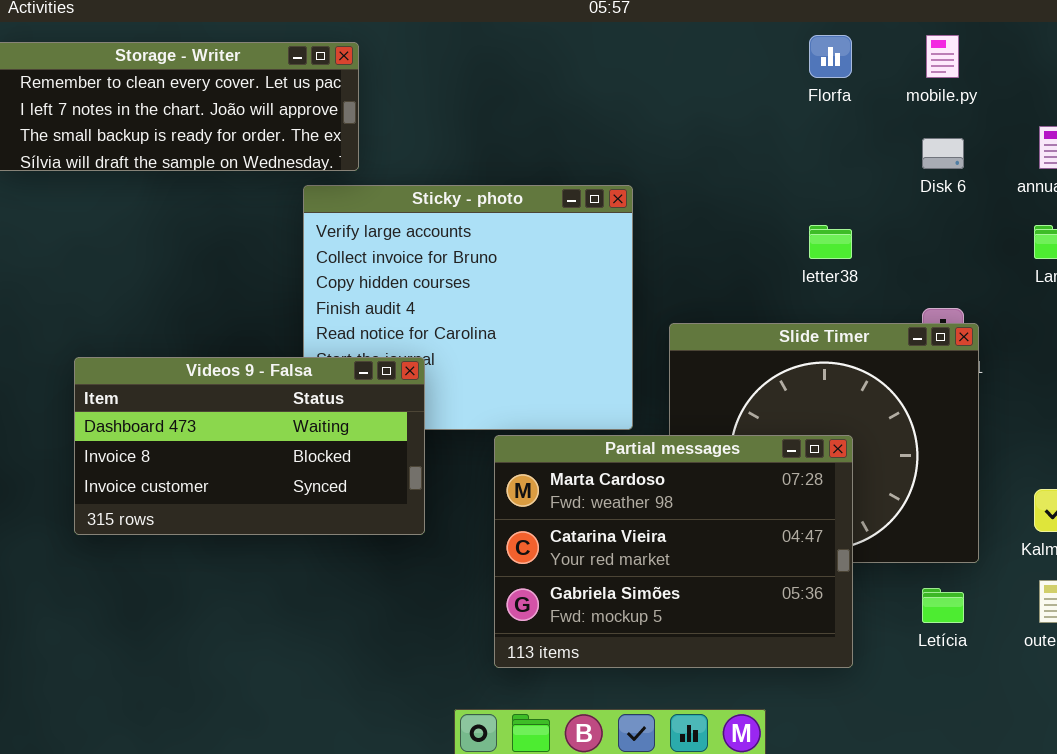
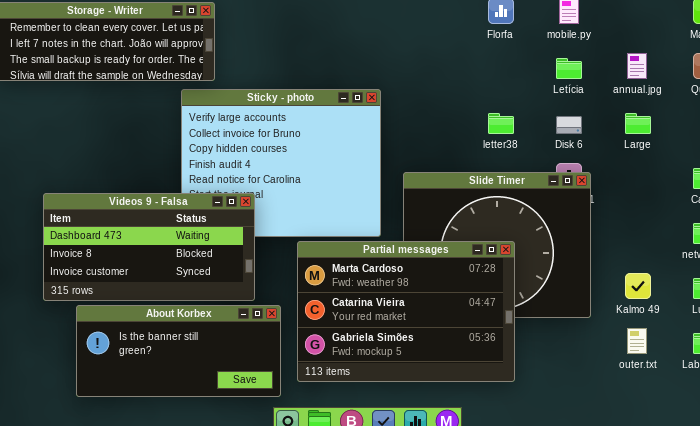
Disk 6: [922,138,964,169] -> [556,116,582,134], moved
About Korbex: none -> [76,305,281,397], opened
Letícia: [922,588,964,623] -> [556,58,582,79], moved

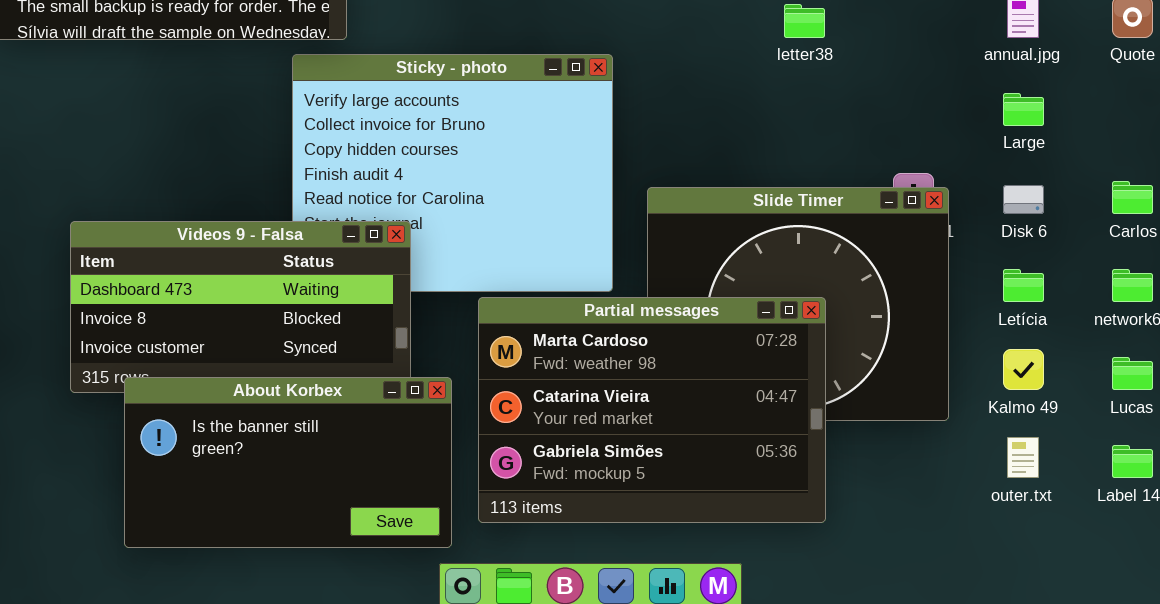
Letícia: [556,58,582,79] -> [1003,269,1044,302], moved
letter38: [488,113,514,134] -> [784,4,825,38], moved
Disk 6: [556,116,582,134] -> [1003,185,1044,214], moved
About Korbex: [76,305,281,397] -> [124,377,452,548], resized

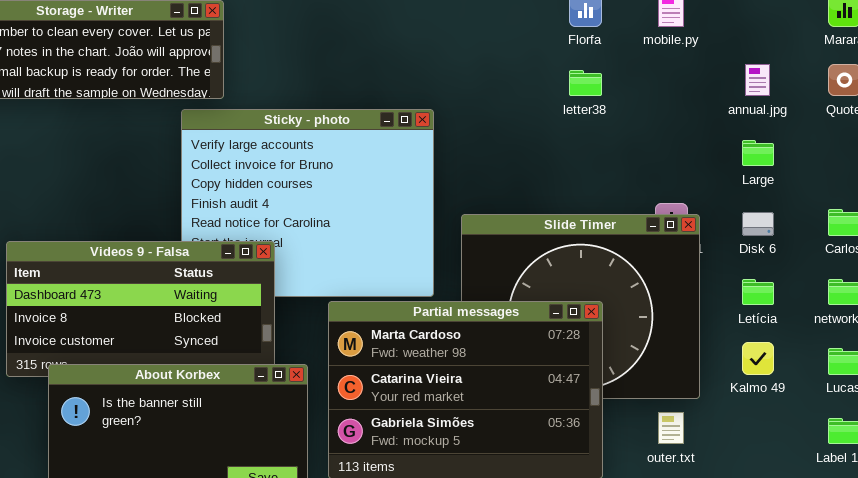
outer.txt: [1007,437,1039,478] -> [658,412,684,444], moved

